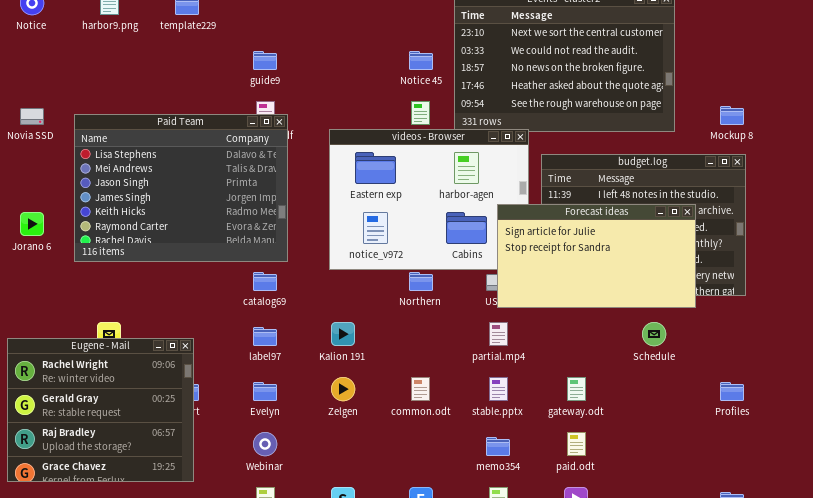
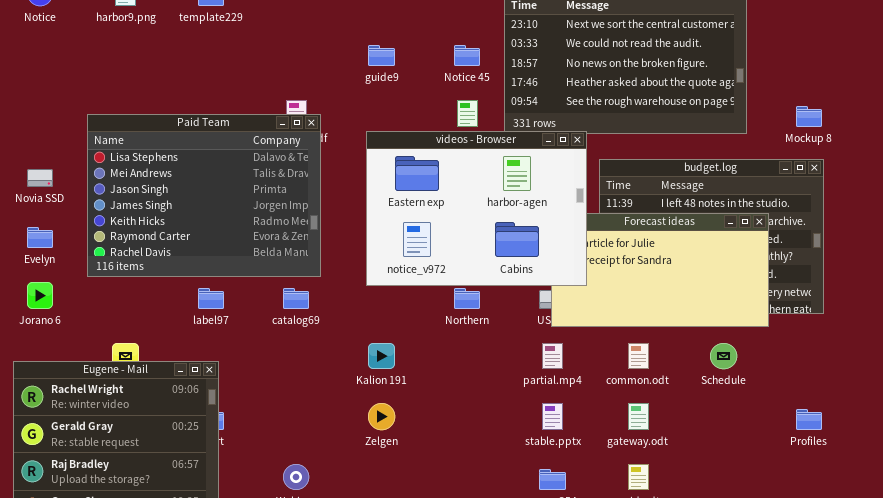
guide9: [253,51,277,70] -> [368,45,395,66], moved
Novia SSD: [20,108,44,125] -> [27,169,53,187], moved
videos - Browser: [329,129,529,270] -> [366,131,587,286], raised
Jorano 6: [20,212,44,236] -> [27,282,53,309], moved
label97: [253,327,277,346] -> [198,288,224,309], moved
common.odt: [411,377,430,401] -> [628,343,649,369], moved
Evelyn: [253,382,277,401] -> [27,227,53,248], moved

